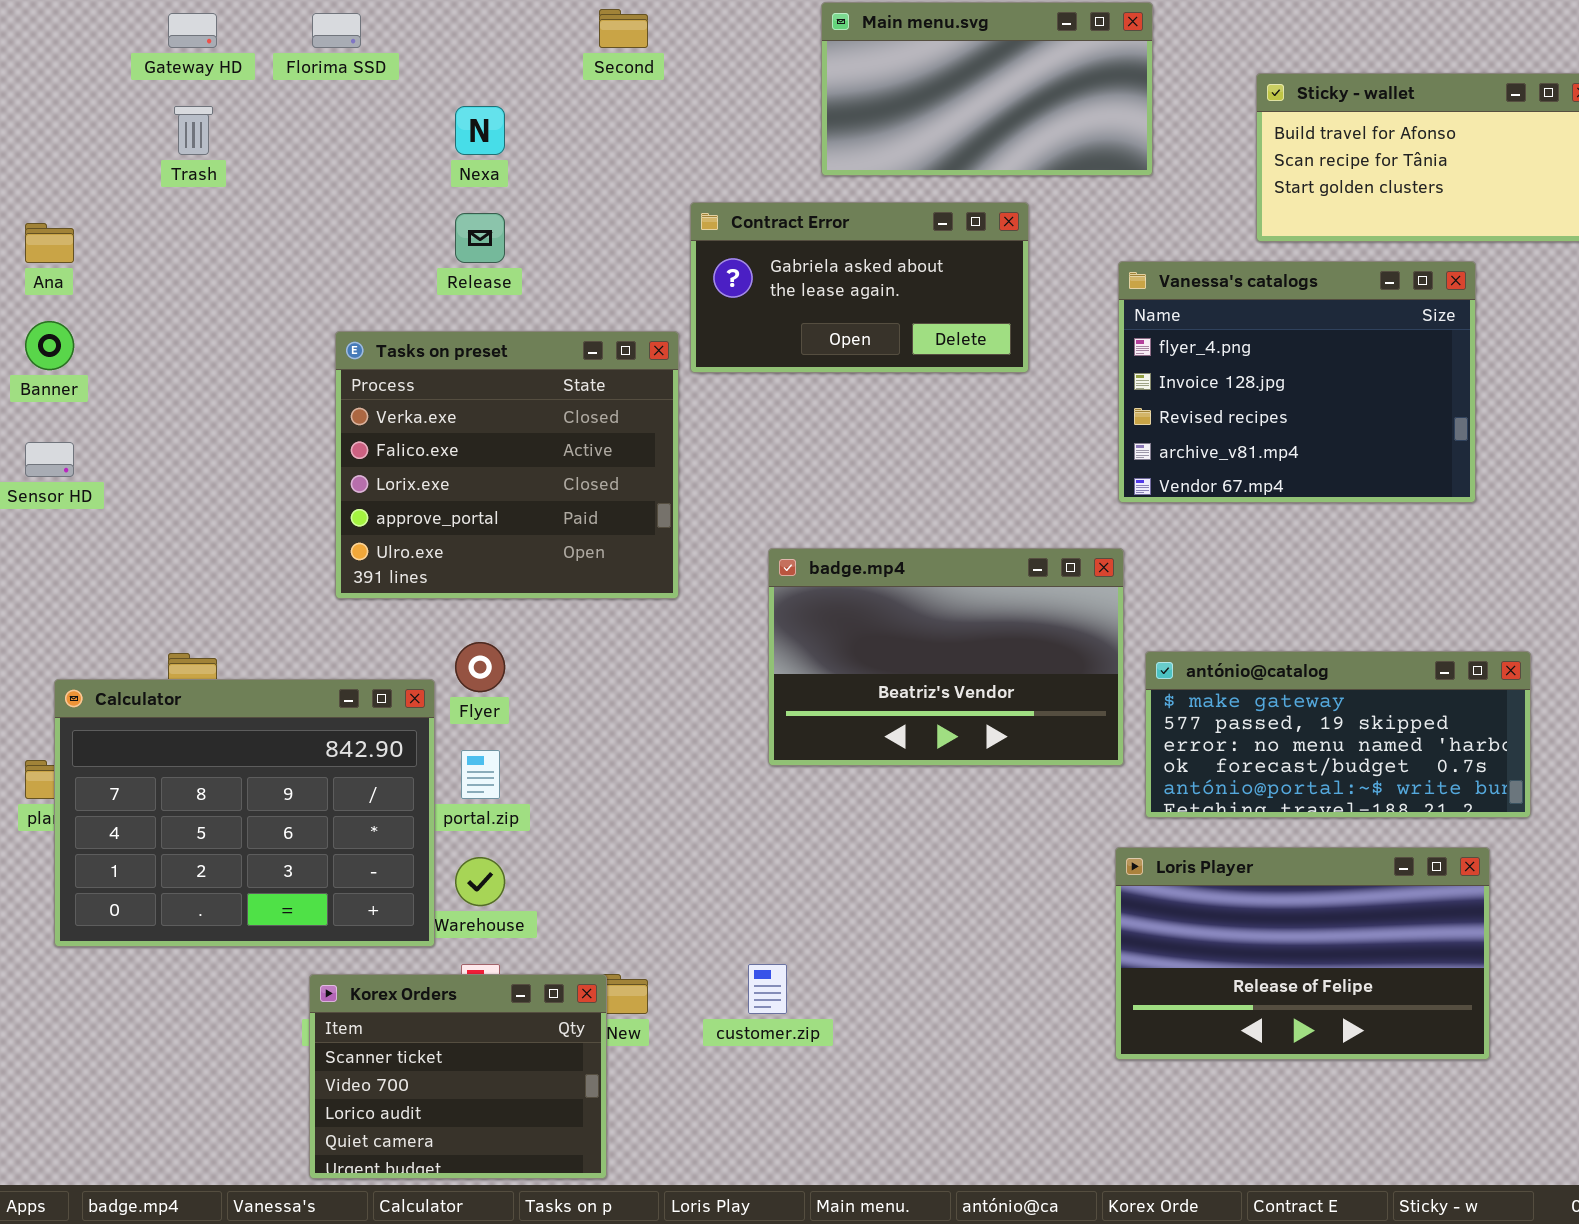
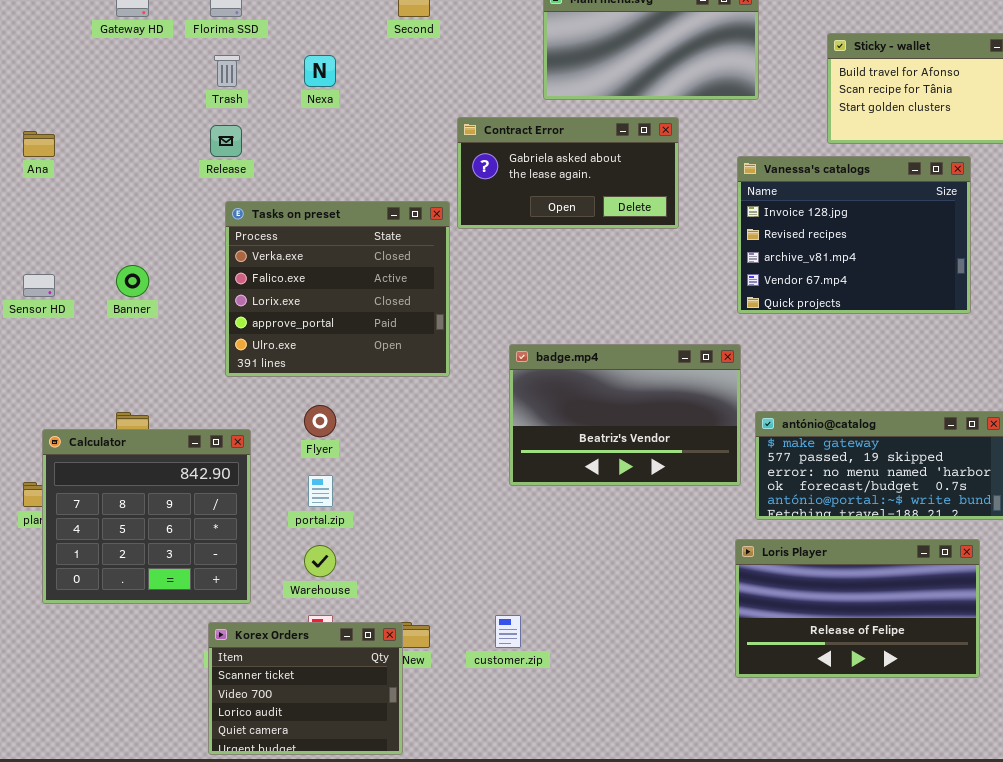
Trash: [174,106,213,155] -> [214,55,240,87], moved
Release: [455,213,505,263] -> [210,125,242,157], moved
Vanessa's catalogs: [1118,261,1476,503] -> [737,156,971,314], scrolled down 1 row
Banner: [25,321,74,370] -> [116,265,149,297], moved
Calculator: [54,679,435,947] -> [42,429,251,604], resized

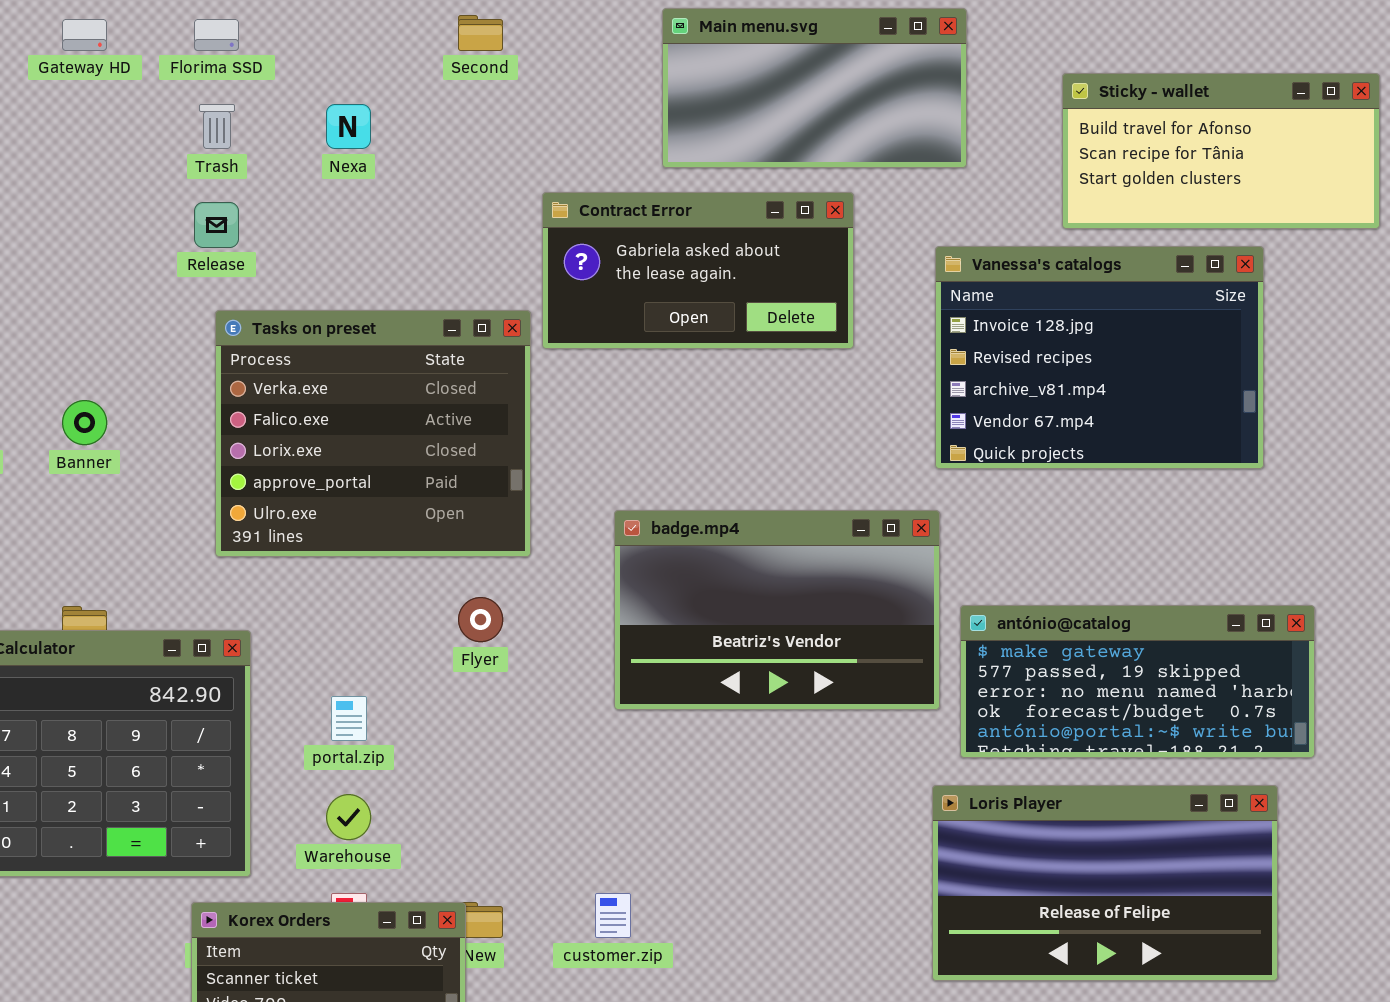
Flyer: [304,405,336,437] -> [458,597,503,642], moved

